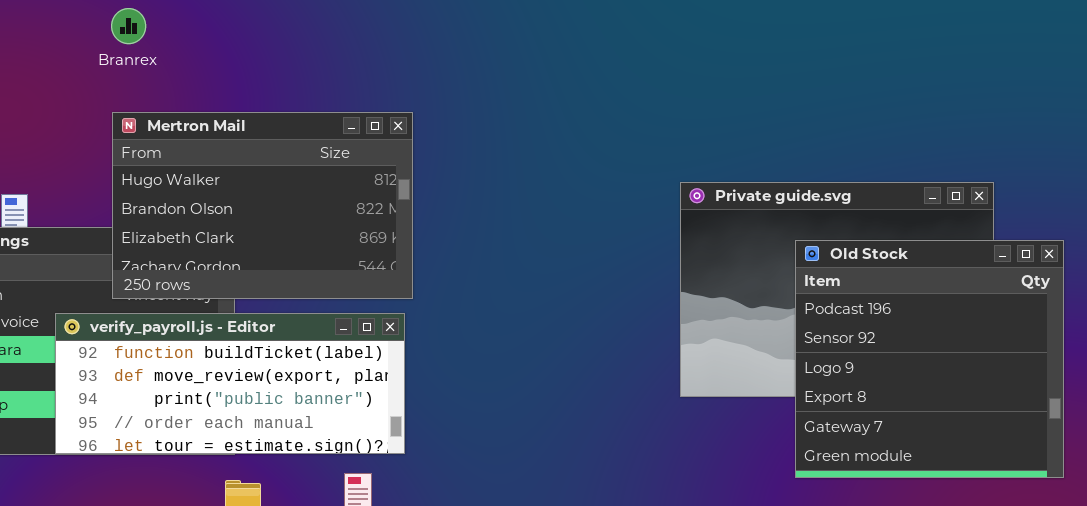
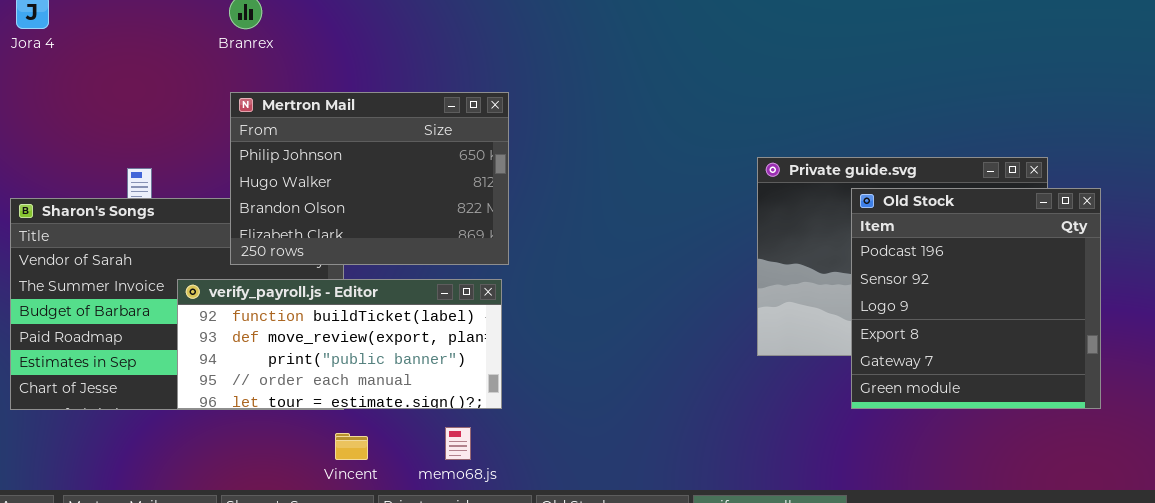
Mertron Mail: [112,112,413,299] -> [230,92,509,265], scrolled up 1 row
Old Stock: [795,240,1064,478] -> [851,188,1101,409], moved

